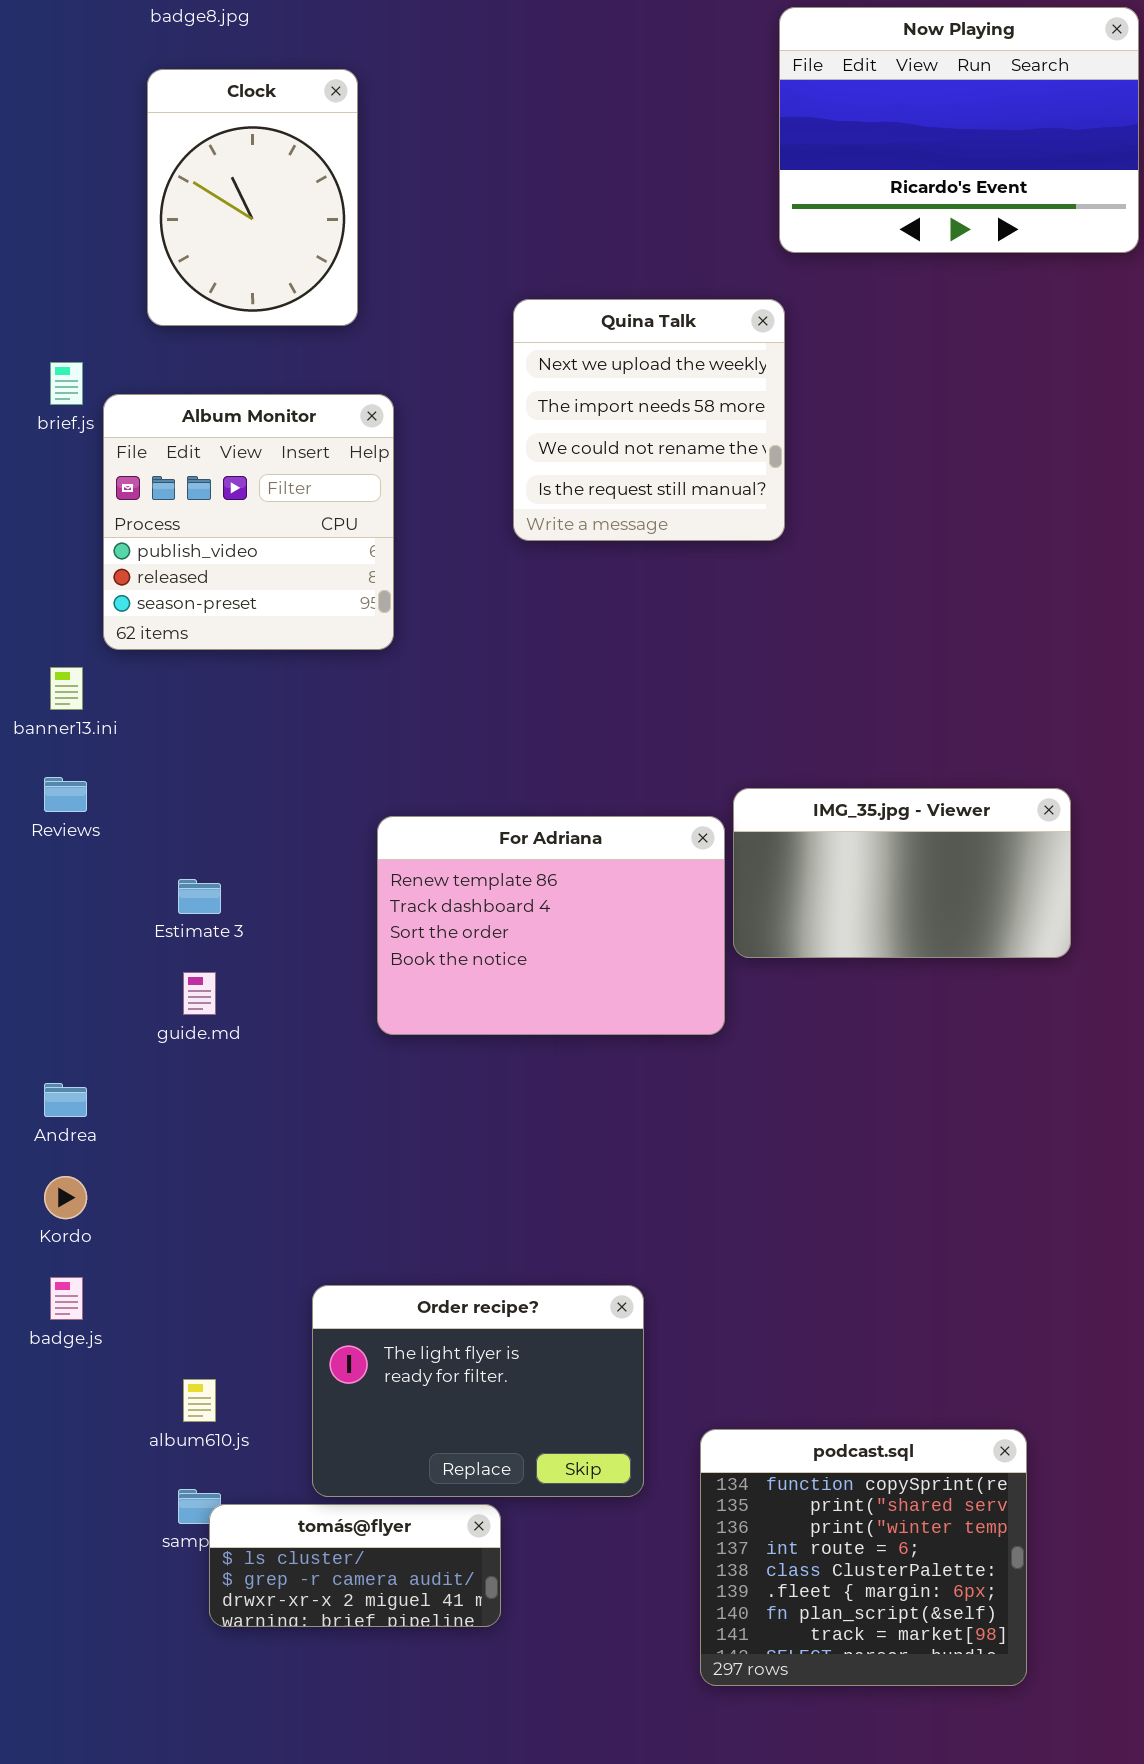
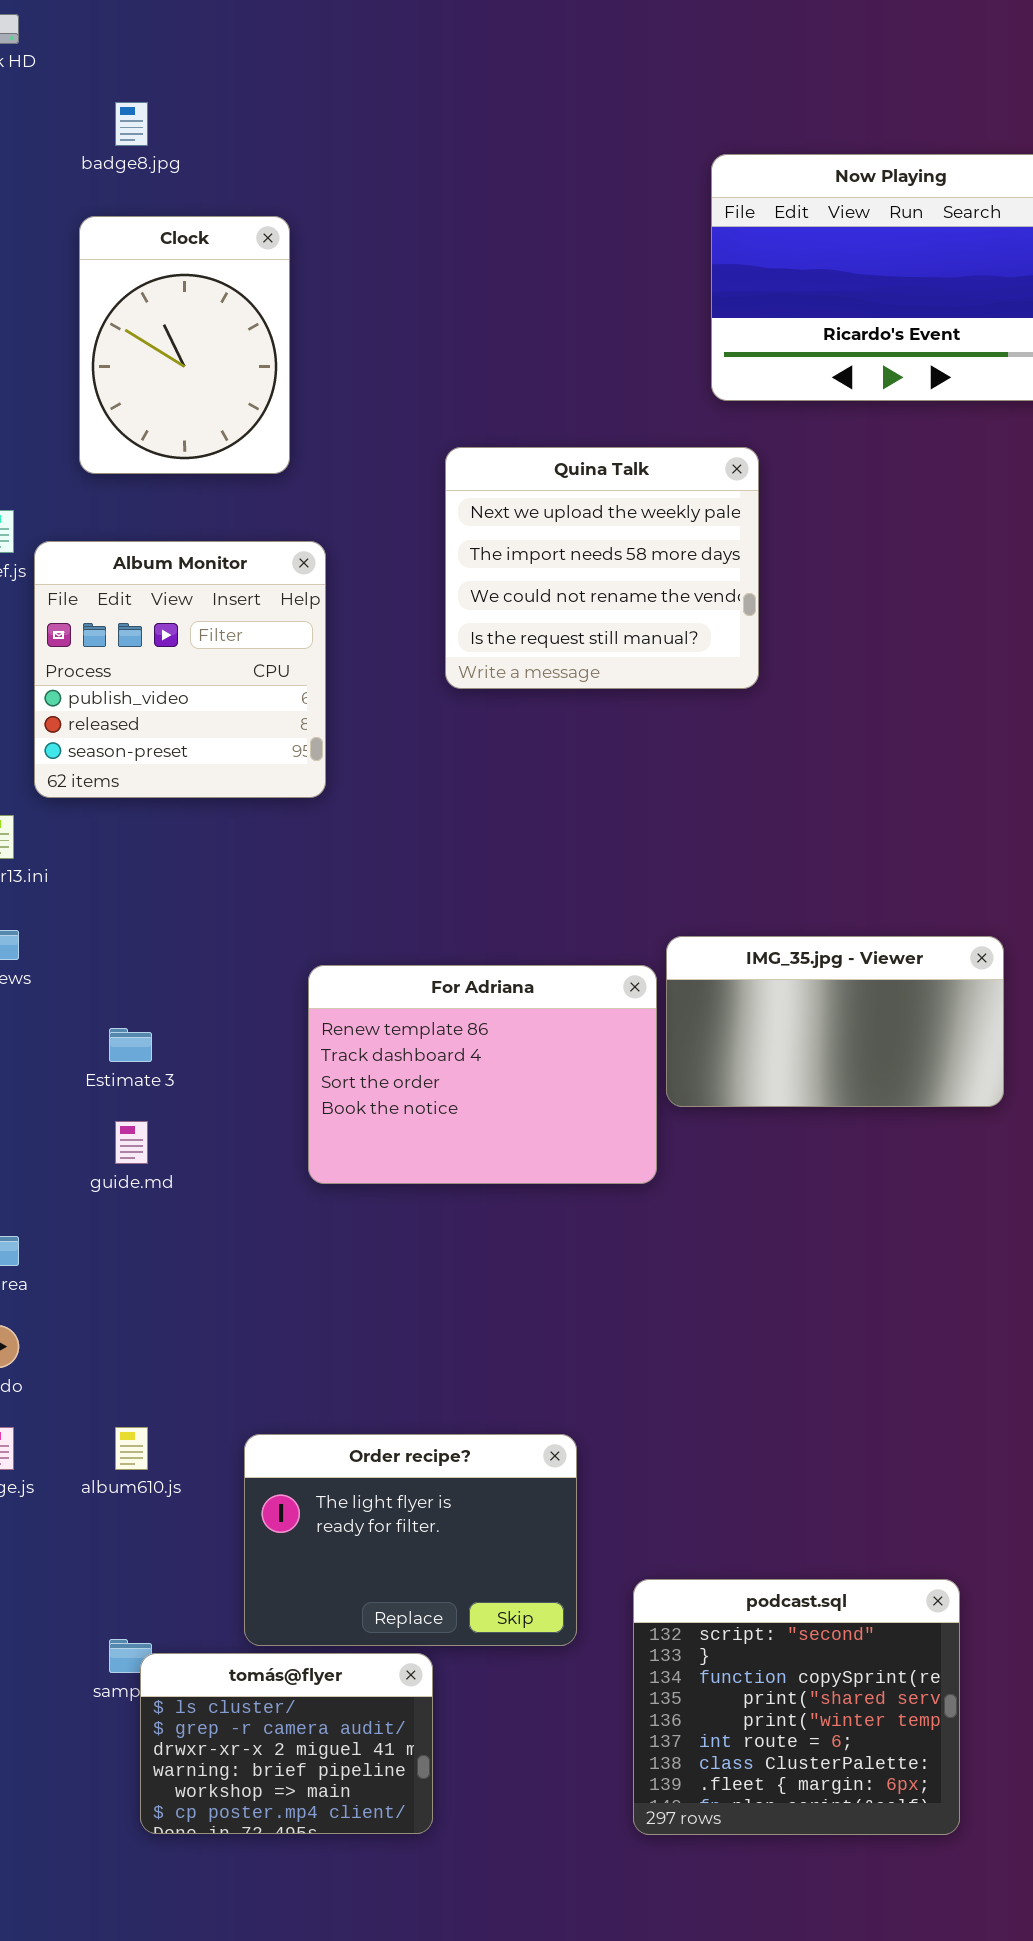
Quina Talk: [513,299,785,541] -> [445,447,759,689], resized
album610.js: [183,1379,216,1422] -> [115,1427,148,1470], moved
podcast.sql: [700,1429,1027,1686] -> [633,1579,960,1835], scrolled up 2 rows
tomás@flyer: [209,1504,501,1627] -> [140,1653,433,1834], resized

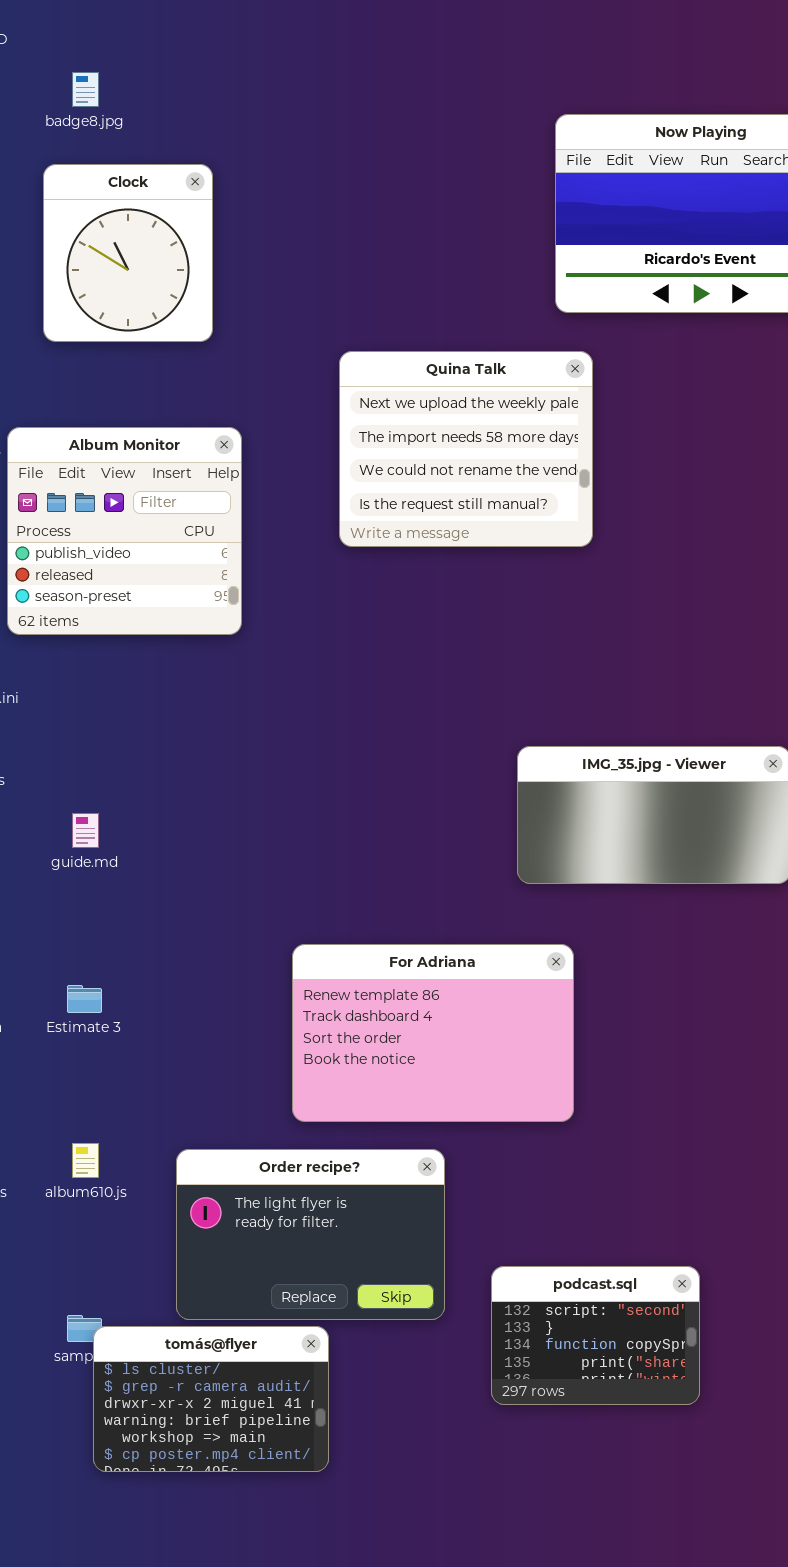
Clock: [79,216,290,474] -> [43,164,213,342], resized
For Adriana: [308,965,657,1184] -> [292,944,574,1122], moved
Estimate 3: [109,1028,152,1062] -> [67,985,102,1013], moved
guide.md: [115,1121,148,1164] -> [72,813,99,848], moved
podcast.sql: [633,1579,960,1835] -> [491,1266,700,1405], resized

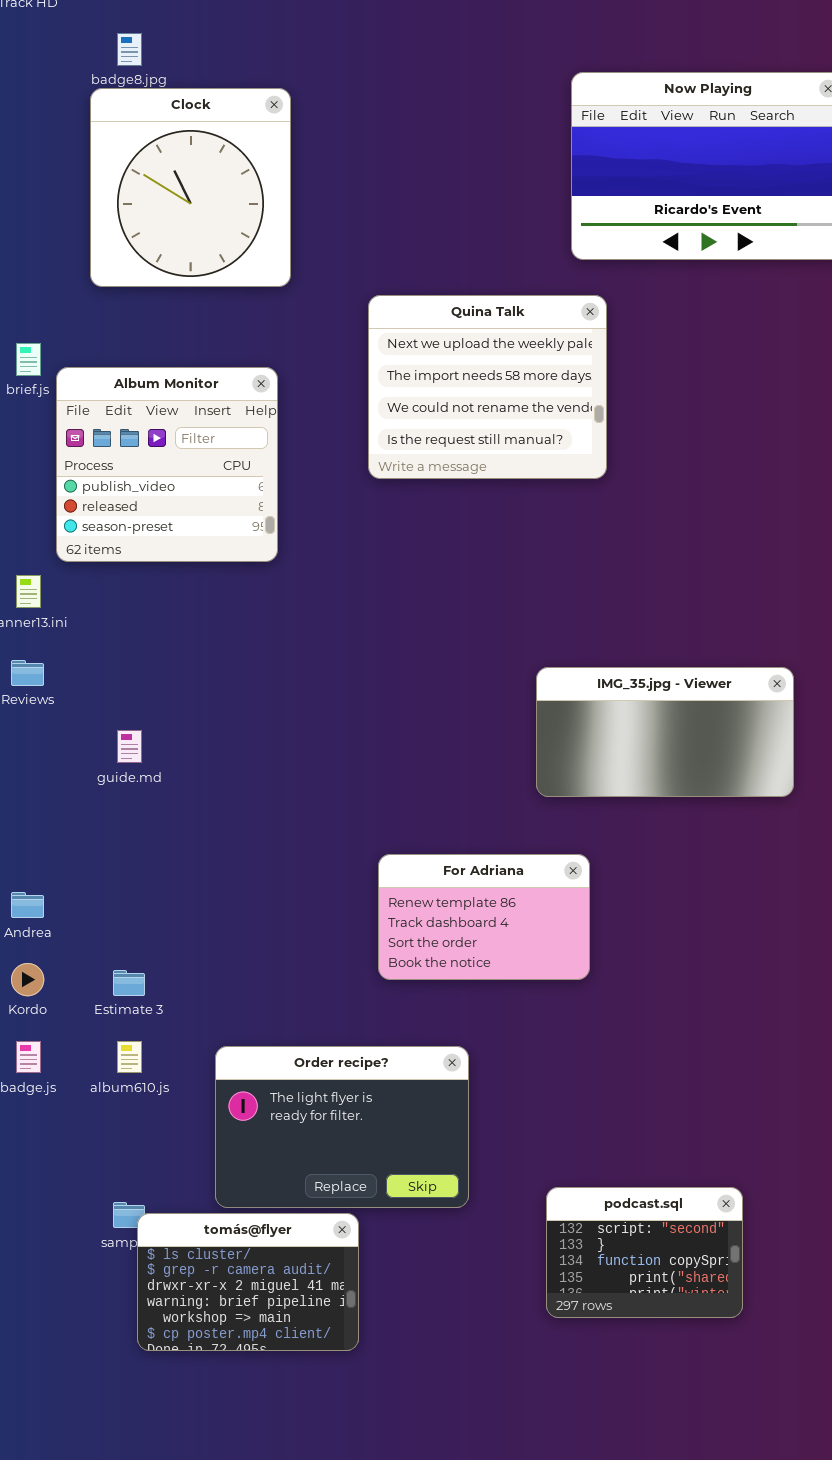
Clock: [43,164,213,342] -> [90,88,291,287], resized
For Adriana: [292,944,574,1122] -> [378,854,590,980], resized
Estimate 3: [67,985,102,1013] -> [113,970,145,996], moved
podcast.sql: [491,1266,700,1405] -> [546,1187,743,1318], moved

